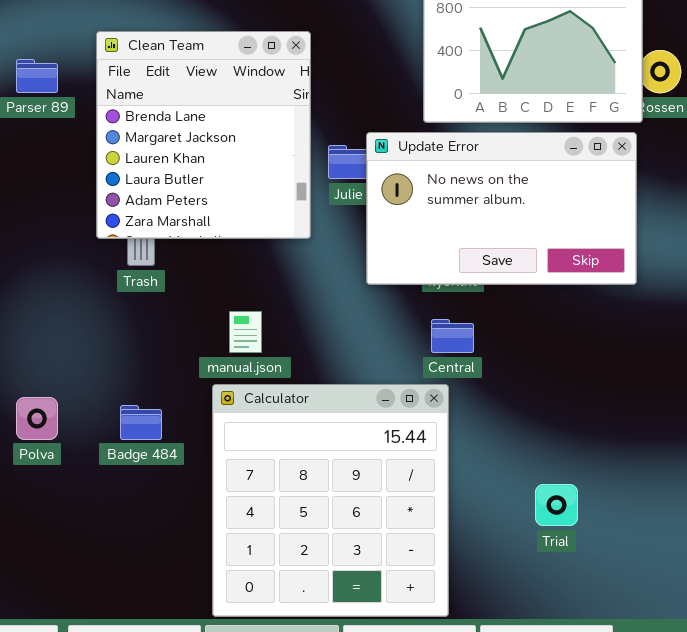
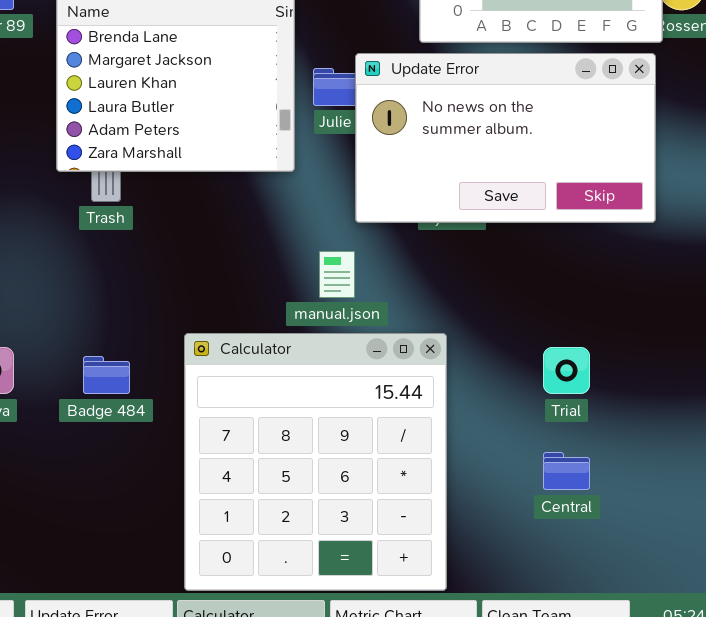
manual.json: [229,311,262,353] -> [319,251,355,298], moved
Central: [431,319,474,353] -> [543,452,590,490], moved
Trial: [535,484,578,526] -> [543,347,590,394], moved

